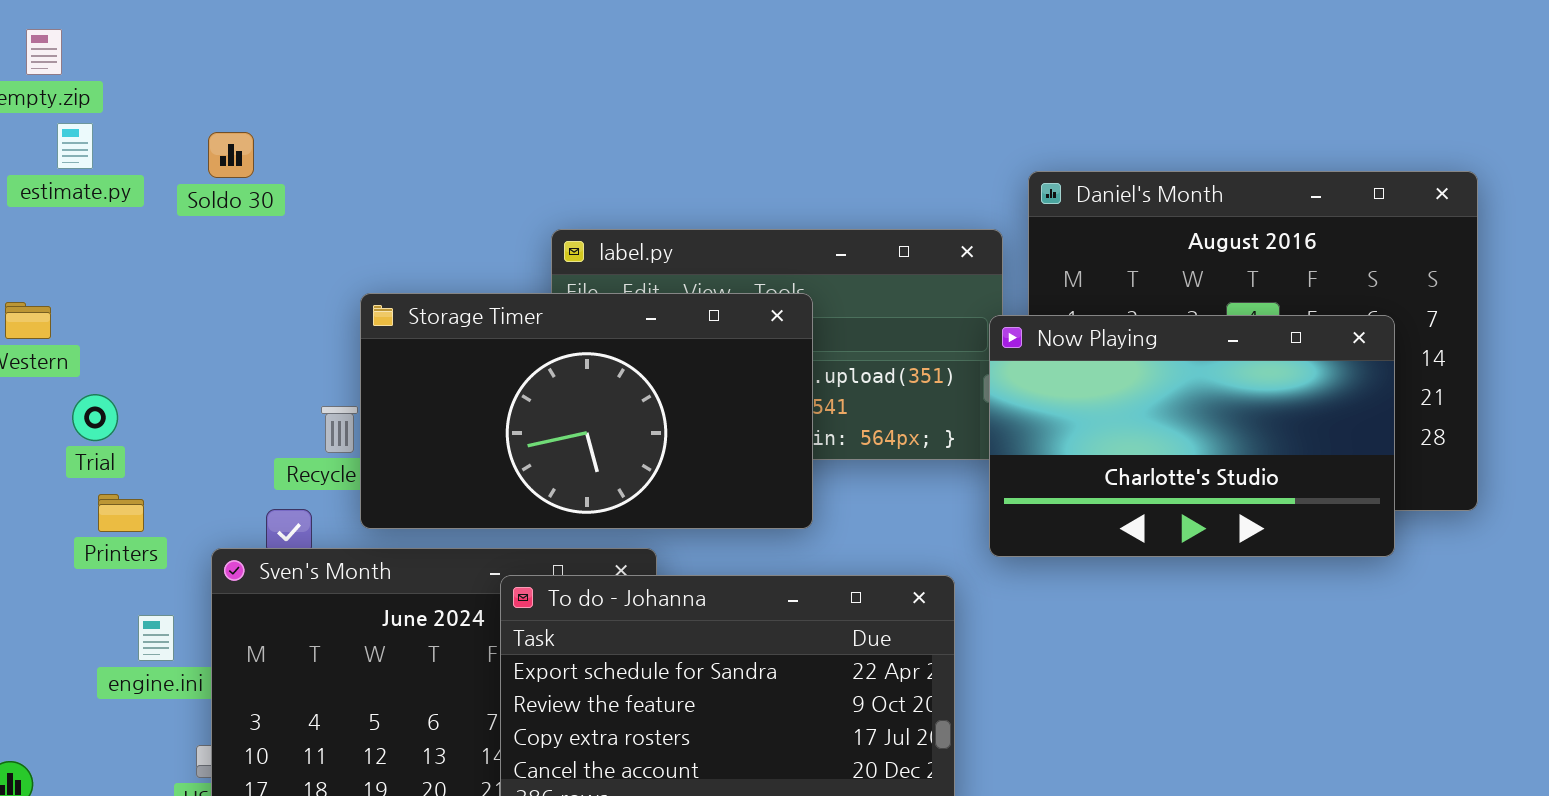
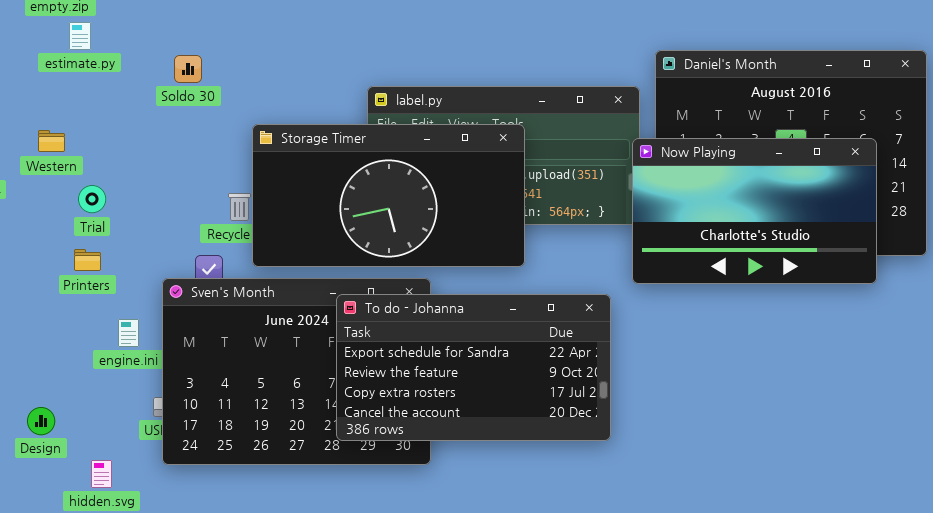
Soldo 30: [208,132,254,178] -> [174,55,202,83], moved
Printers: [98,494,144,532] -> [74,249,101,271], moved

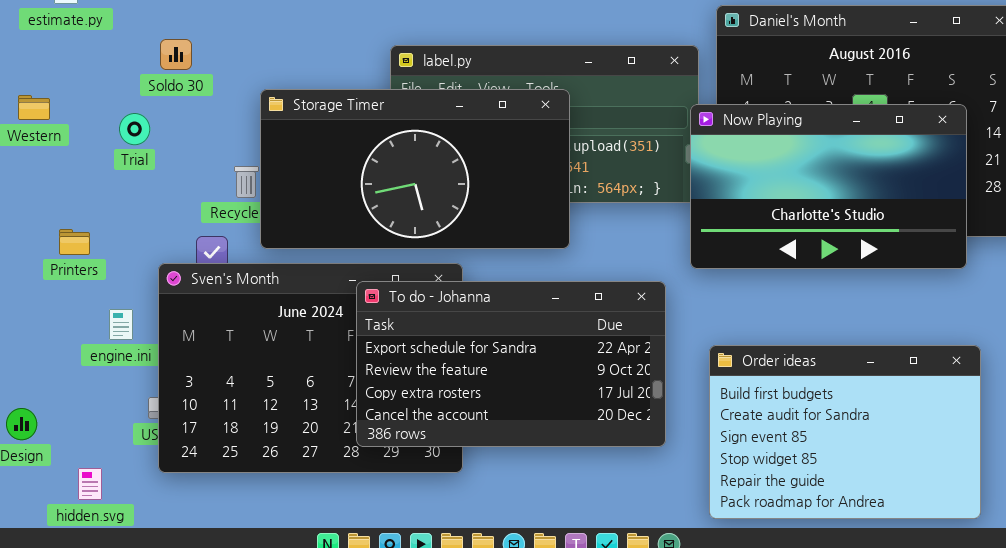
Soldo 30: [174,55,202,83] -> [160,39,192,70], moved
Trial: [78,185,106,213] -> [119,113,150,145], moved
Order ideas: none -> [709,345,981,519], opened

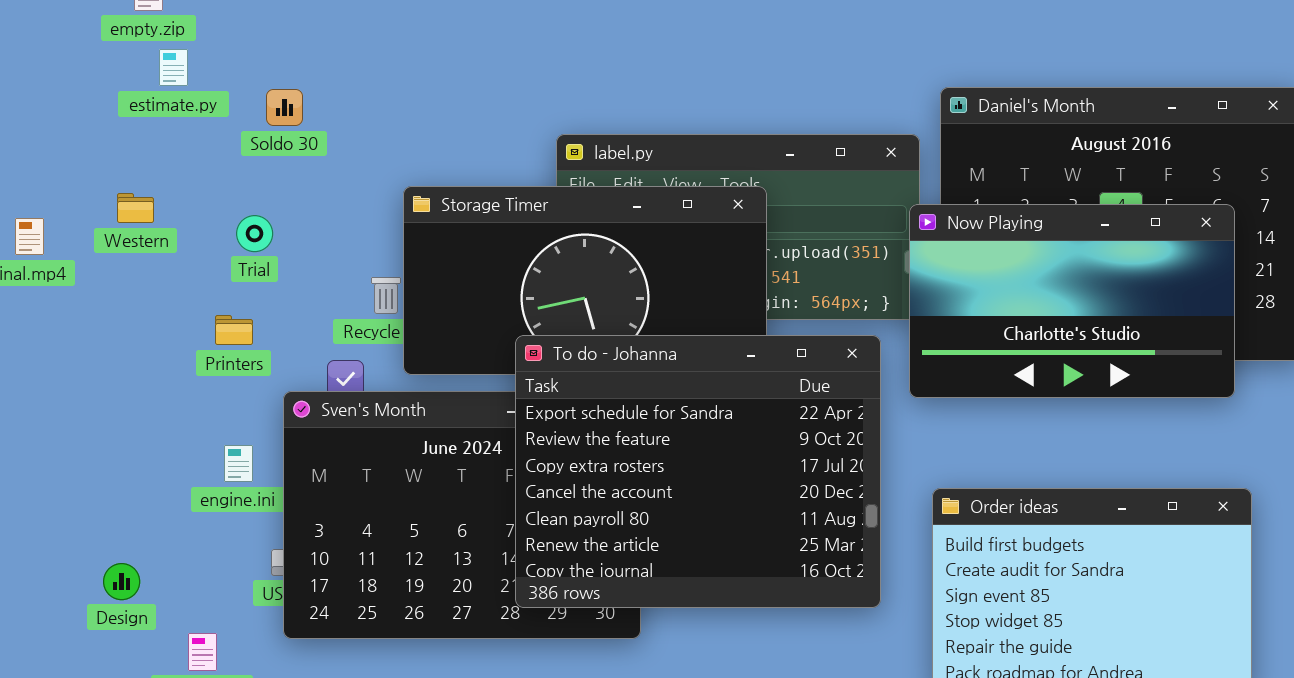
Soldo 30: [160,39,192,70] -> [266,89,303,126], moved
Printers: [59,229,90,255] -> [215,315,253,345], moved
To do - Johanna: [356,281,666,447] -> [515,335,881,608], resized

